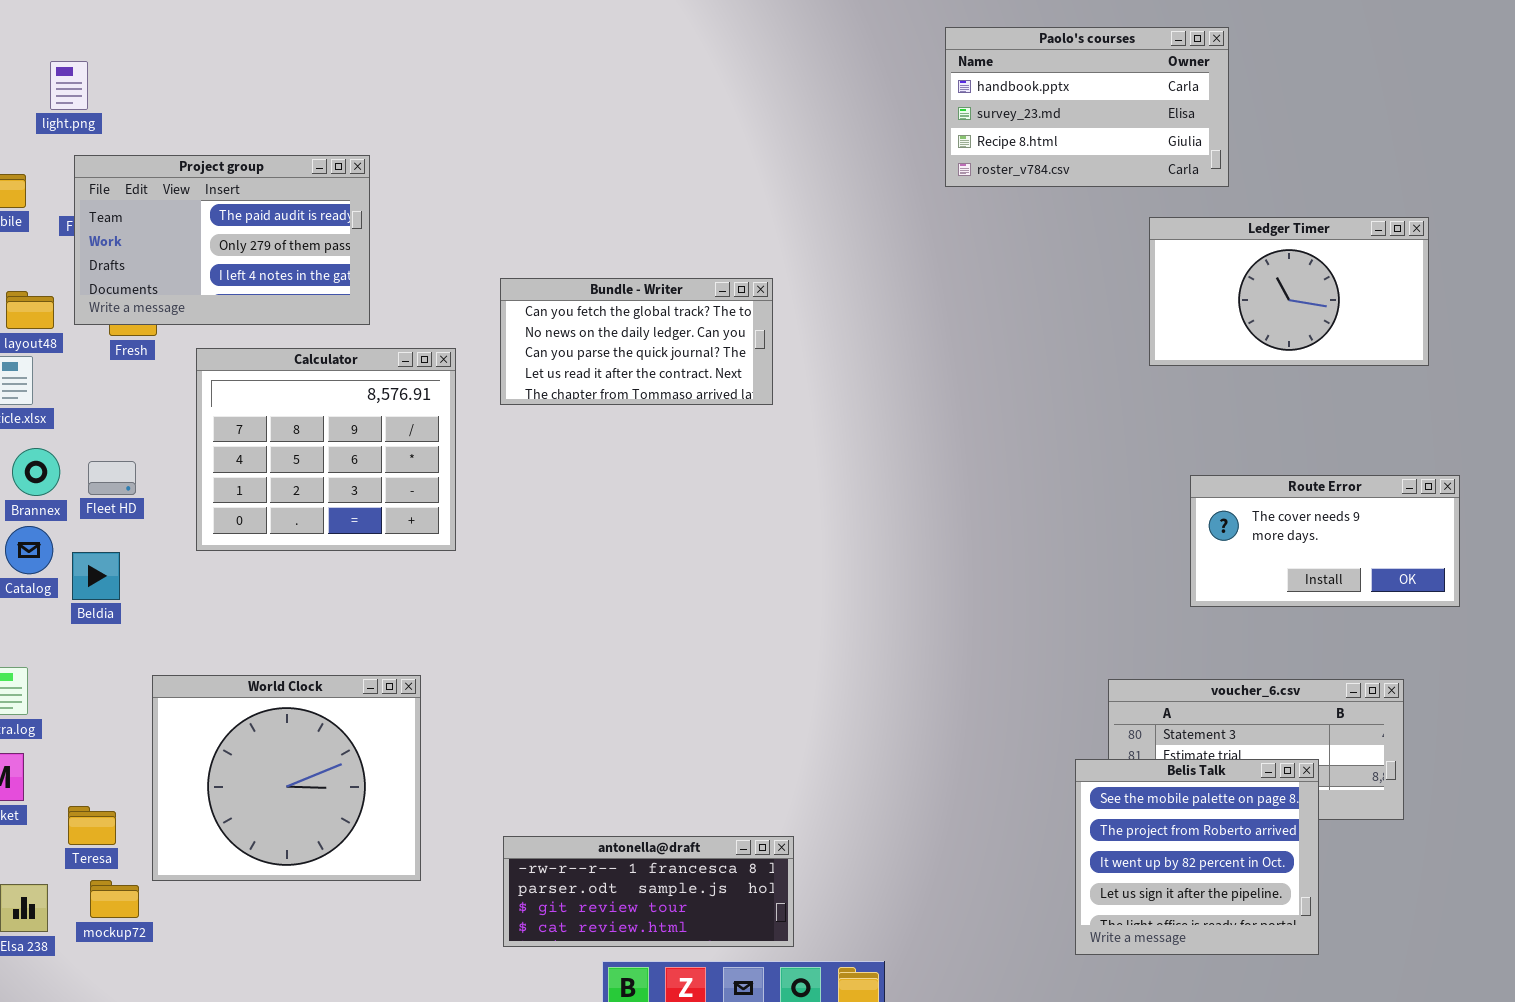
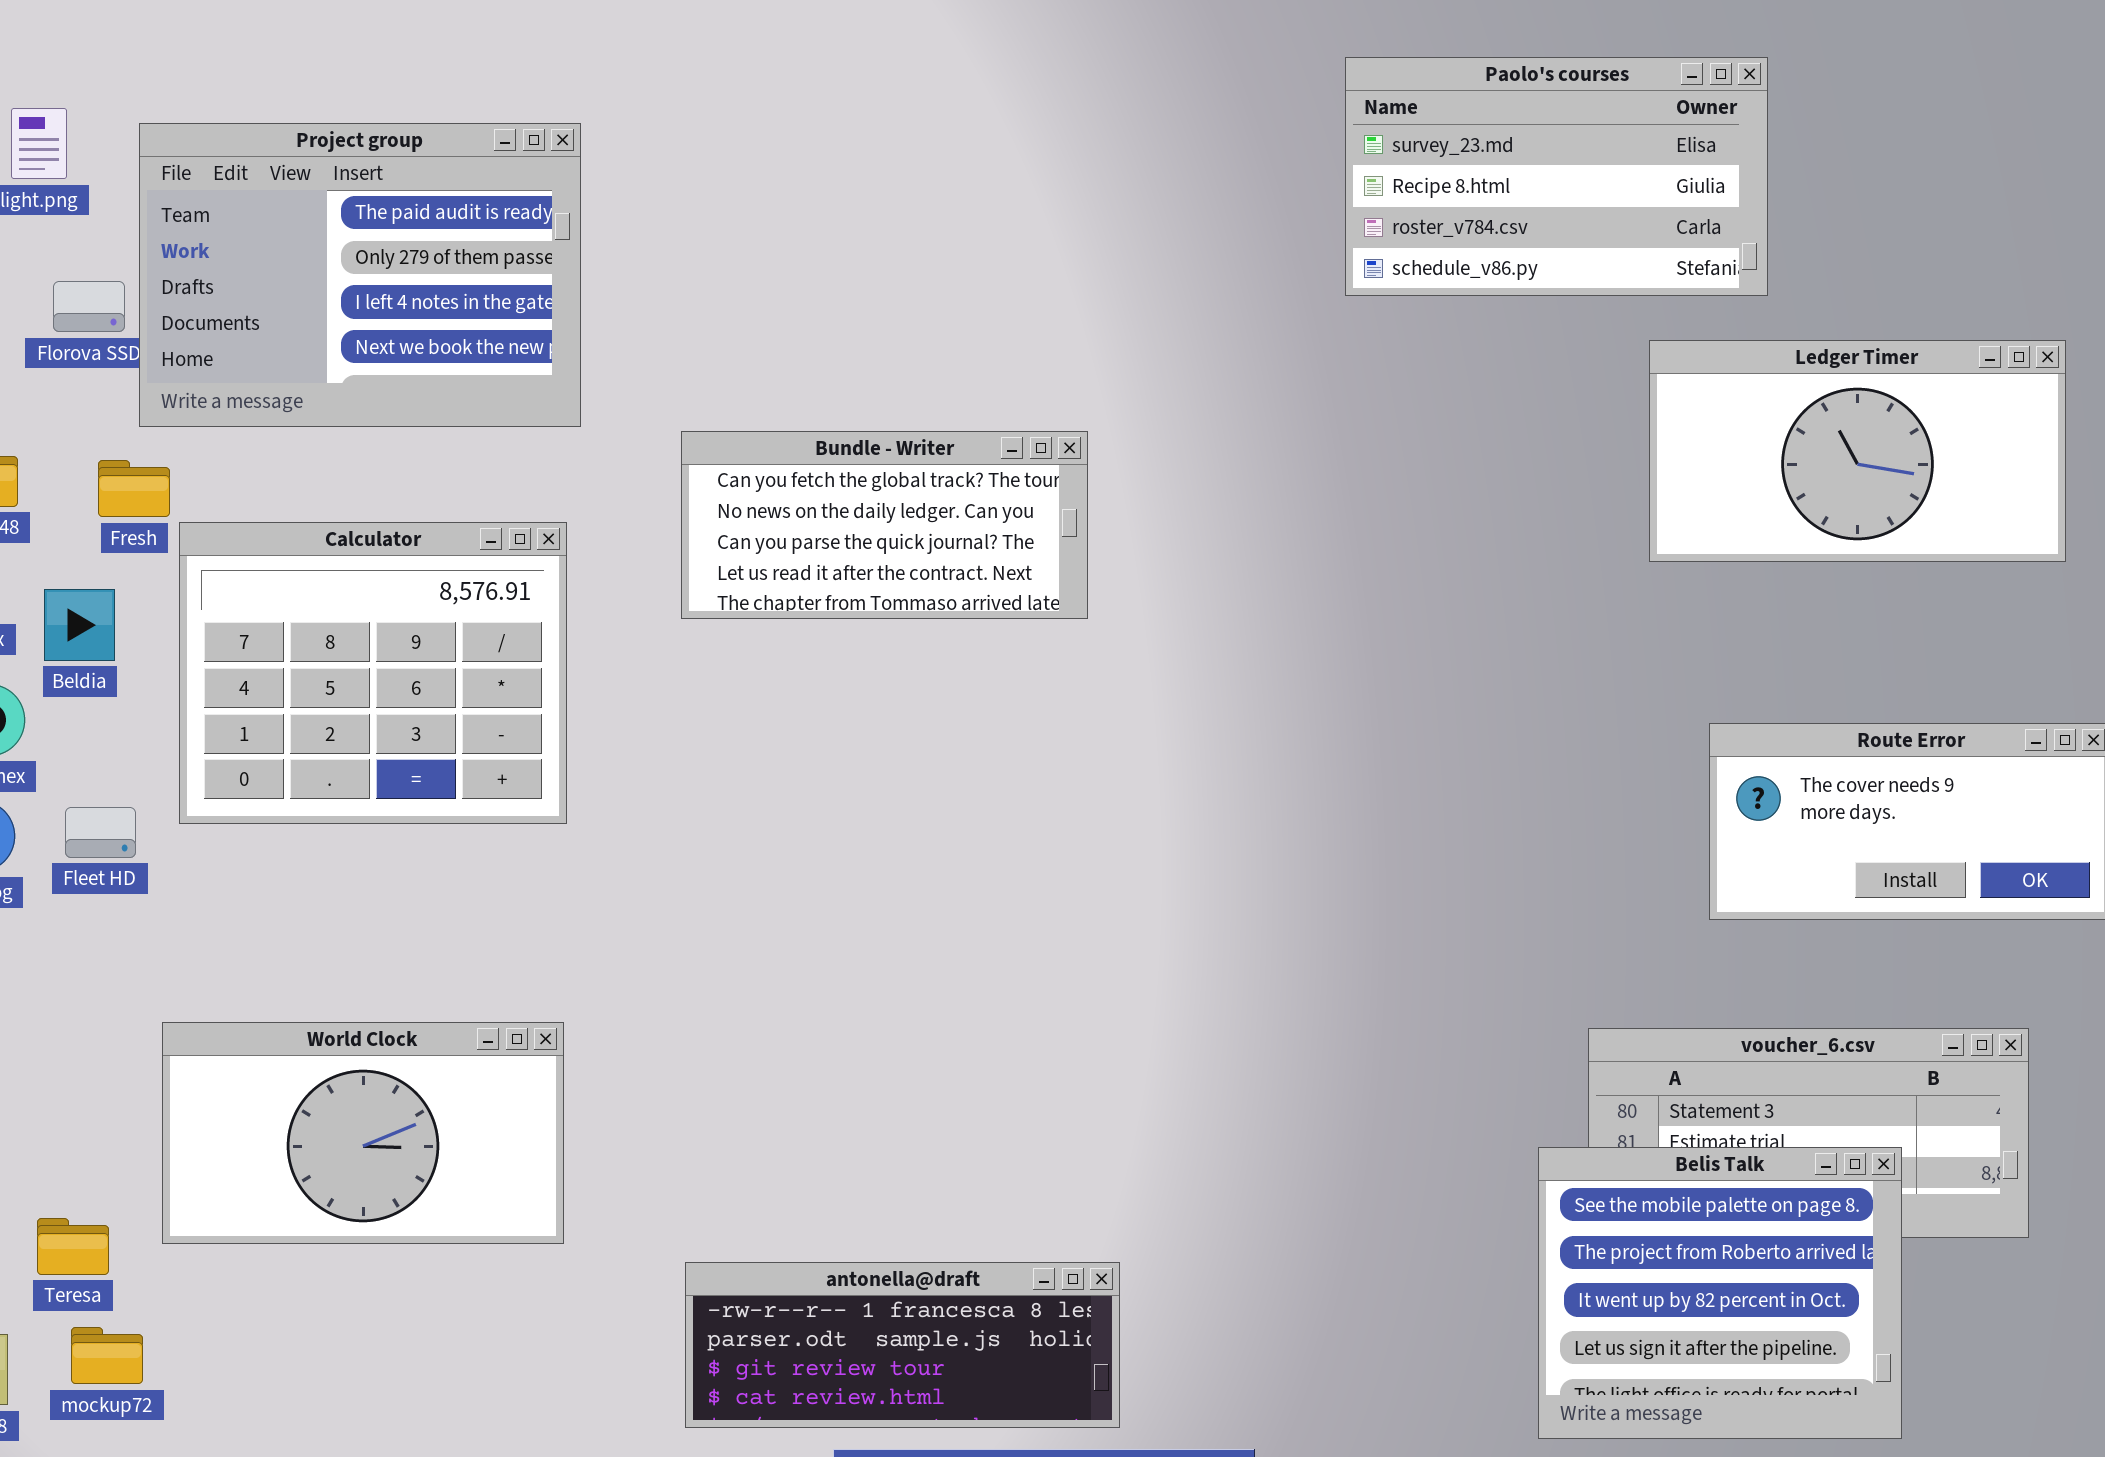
Paolo's courses: [945,27,1229,187] -> [1345,57,1768,296], scrolled down 1 row
Project group: [74,155,370,325] -> [139,123,581,427], moved, resized
Calculator: [196,348,456,551] -> [179,522,567,824], moved
Fleet HD: [88,461,136,495] -> [65,807,136,858], moved
Beldia: [72,552,120,600] -> [44,589,115,661], moved
World Clock: [152,675,421,881] -> [162,1022,564,1244], resized

